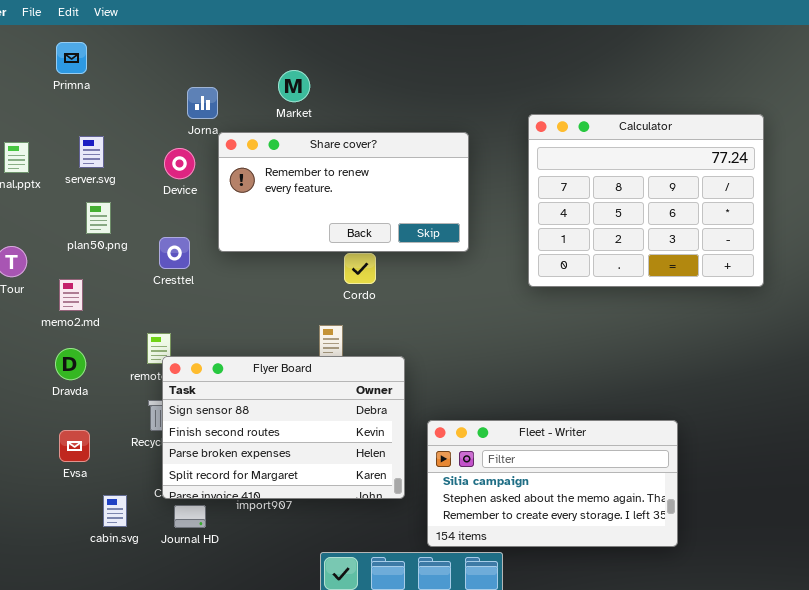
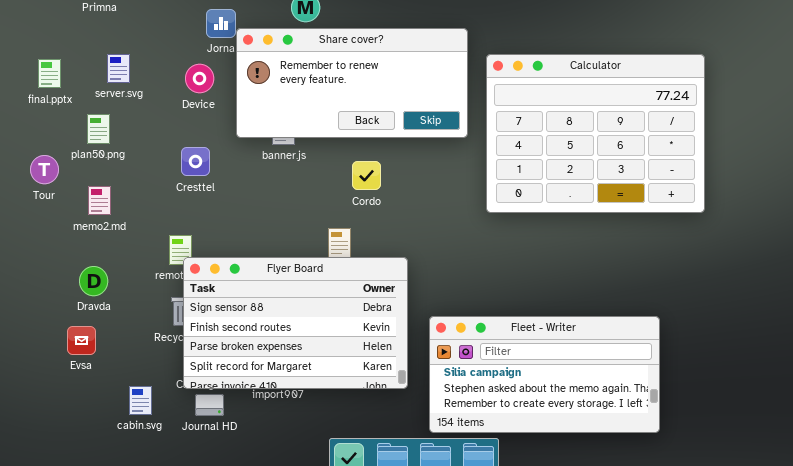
Calculator: [528,114,764,287] -> [486,54,705,213], moved
Share cover?: [218,132,469,252] -> [236,28,468,138], moved
plan50.png: [86,202,111,234] -> [87,114,110,144], moved
Dravda: [55,348,86,380] -> [79,266,108,296], moved
Evsa: [59,430,90,462] -> [67,326,96,355], moved

